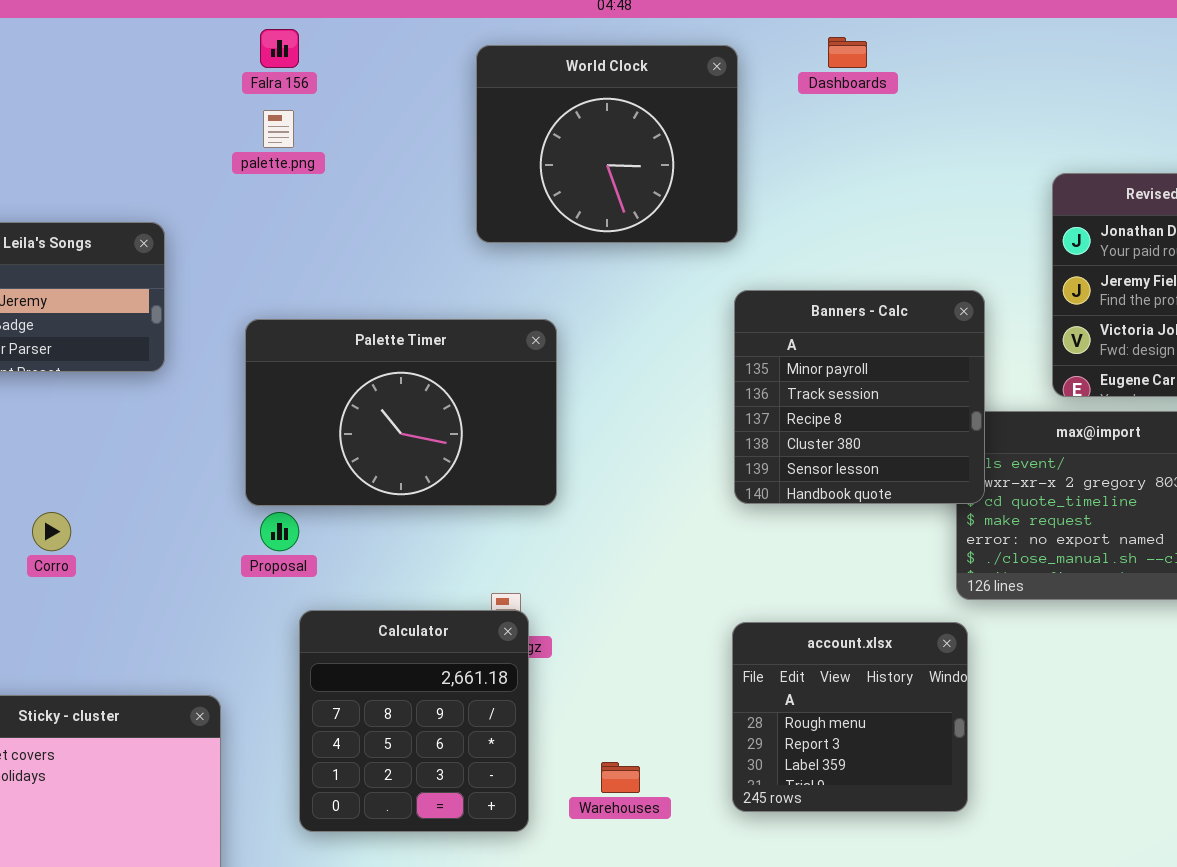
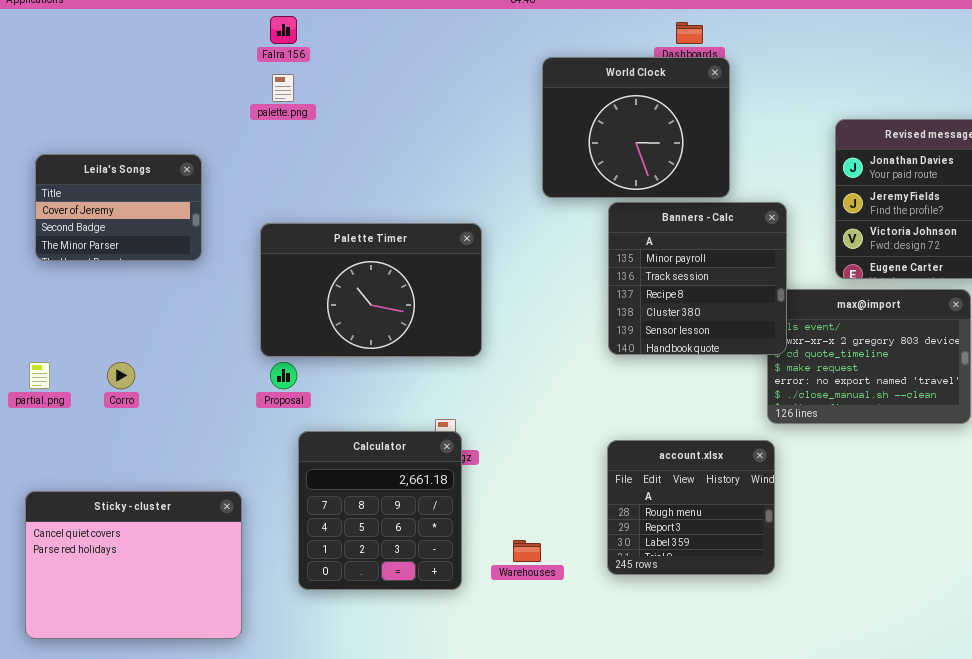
World Clock: [476,45,738,243] -> [542,57,730,198], moved

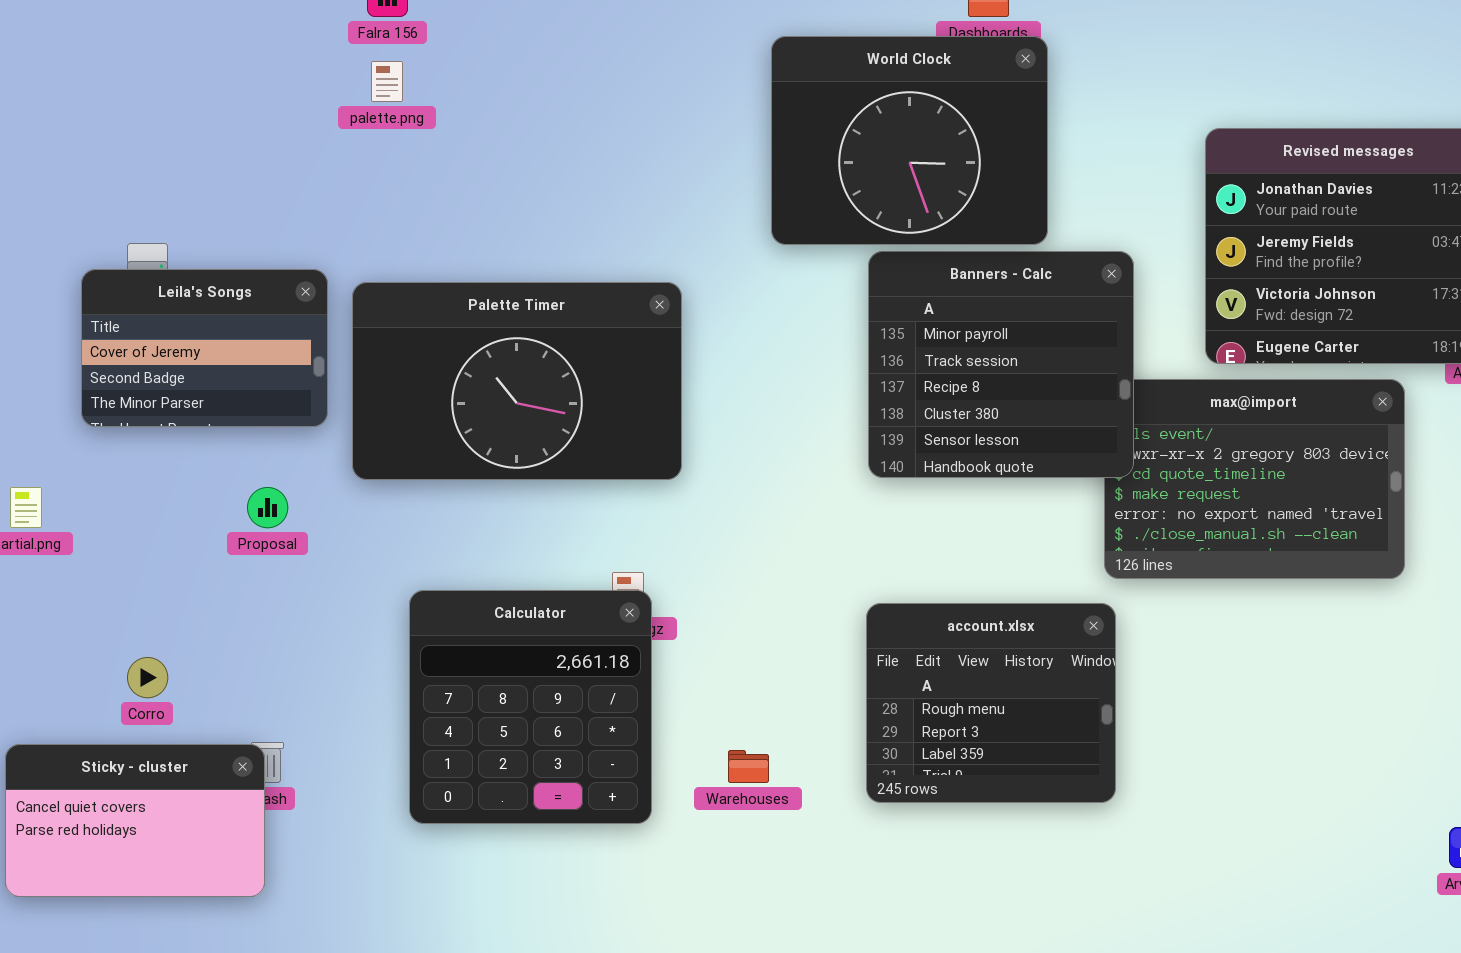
Leila's Songs: [35,154,202,261] -> [81,269,328,427], moved
Corro: [107,362,135,389] -> [127,657,168,698], moved
Proposal: [270,362,297,389] -> [247,487,288,528], moved
Sticky - cluster: [25,491,242,639] -> [5,744,265,897], resized

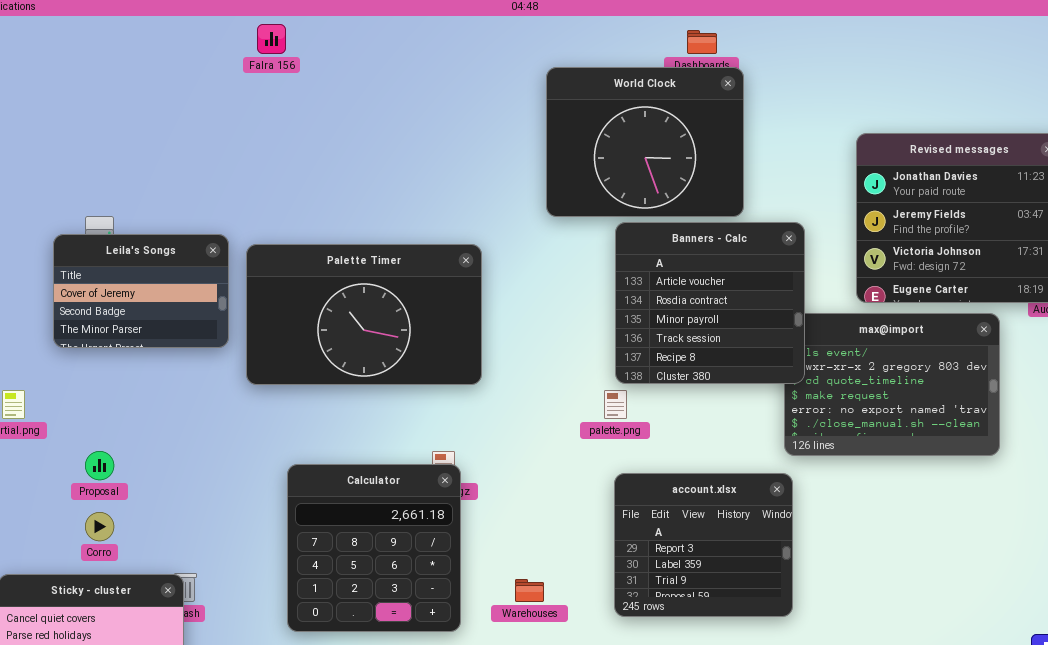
palette.png: [371,61,403,102] -> [604,390,627,419], moved
Banners - Calc: [868,251,1134,478] -> [615,222,805,384], scrolled up 2 rows
Proposal: [247,487,288,528] -> [85,451,114,480], moved
account.xlsx: [866,603,1116,803] -> [614,473,793,617], scrolled down 1 row

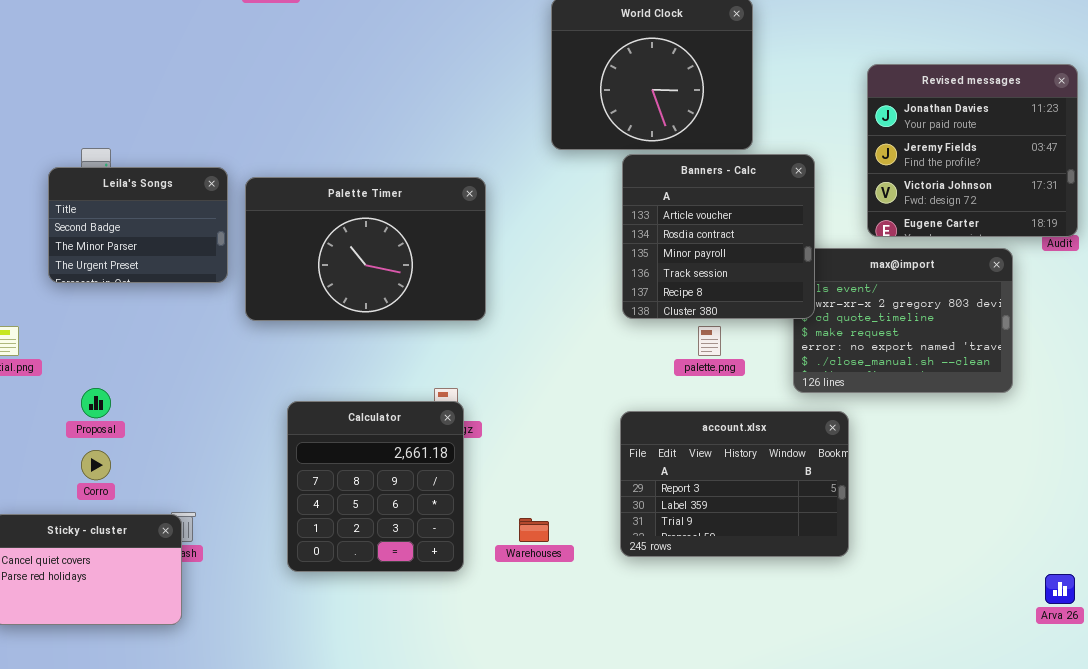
Leila's Songs: [53,234,229,348] -> [48,167,228,283], scrolled down 1 row
palette.png: [604,390,627,419] -> [698,326,721,356], moved
account.xlsx: [614,473,793,617] -> [620,411,849,557], resized

